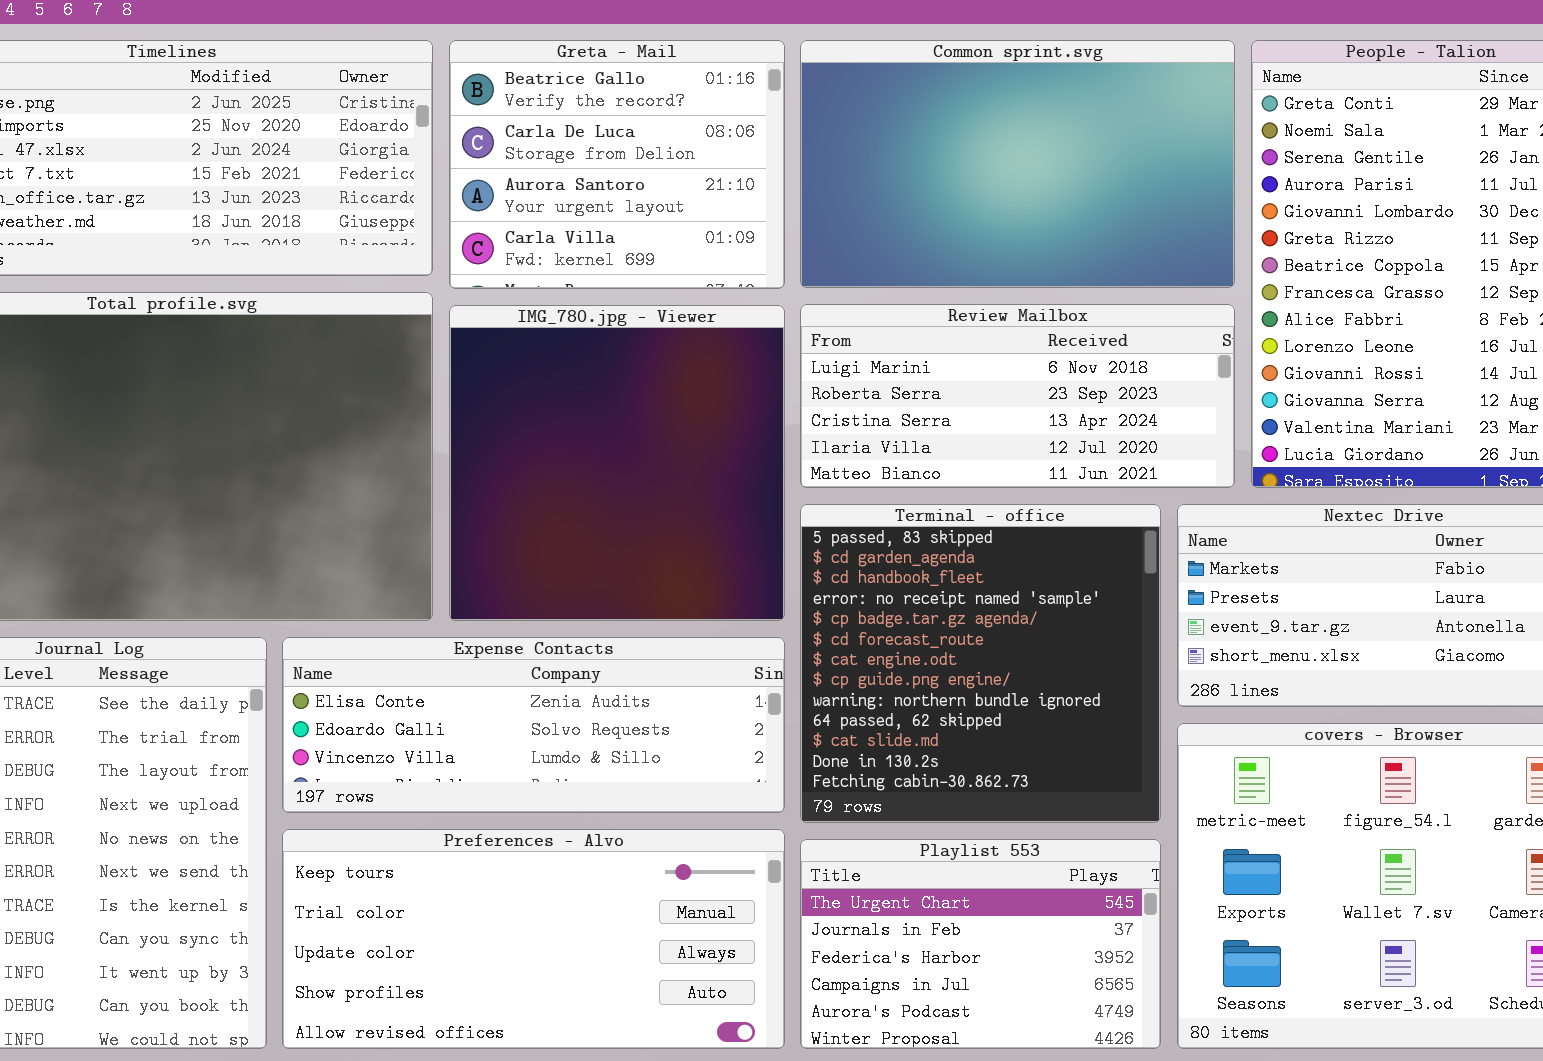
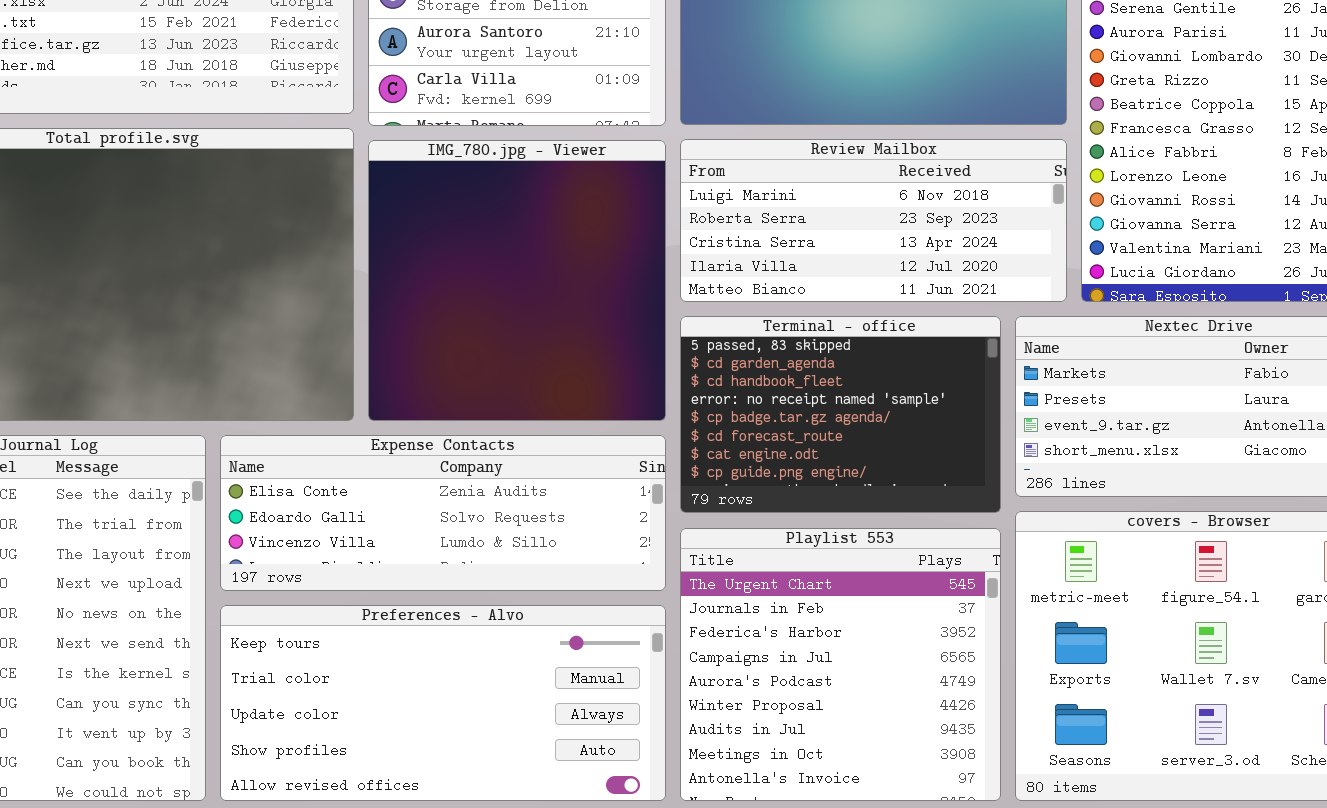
Terminal - office: [800,504,1161,823] -> [680,316,1001,513], resized
Playlist 553: [800,839,1161,1049] -> [680,528,1001,801], resized

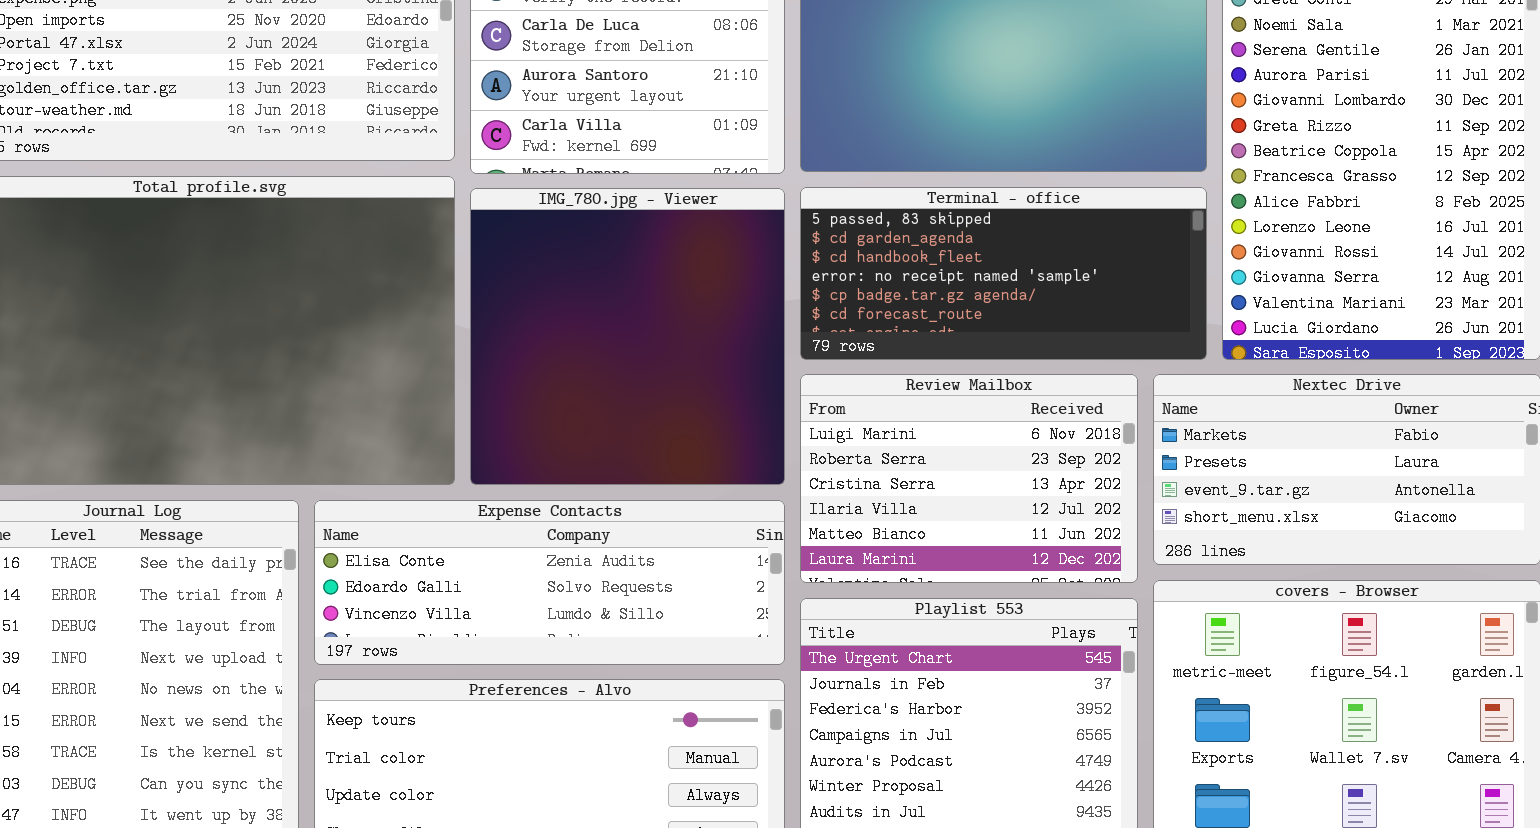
Review Mailbox: [680,139,1067,302] -> [800,374,1138,583], moved, resized
Terminal - office: [680,316,1001,513] -> [800,187,1207,360], moved, resized

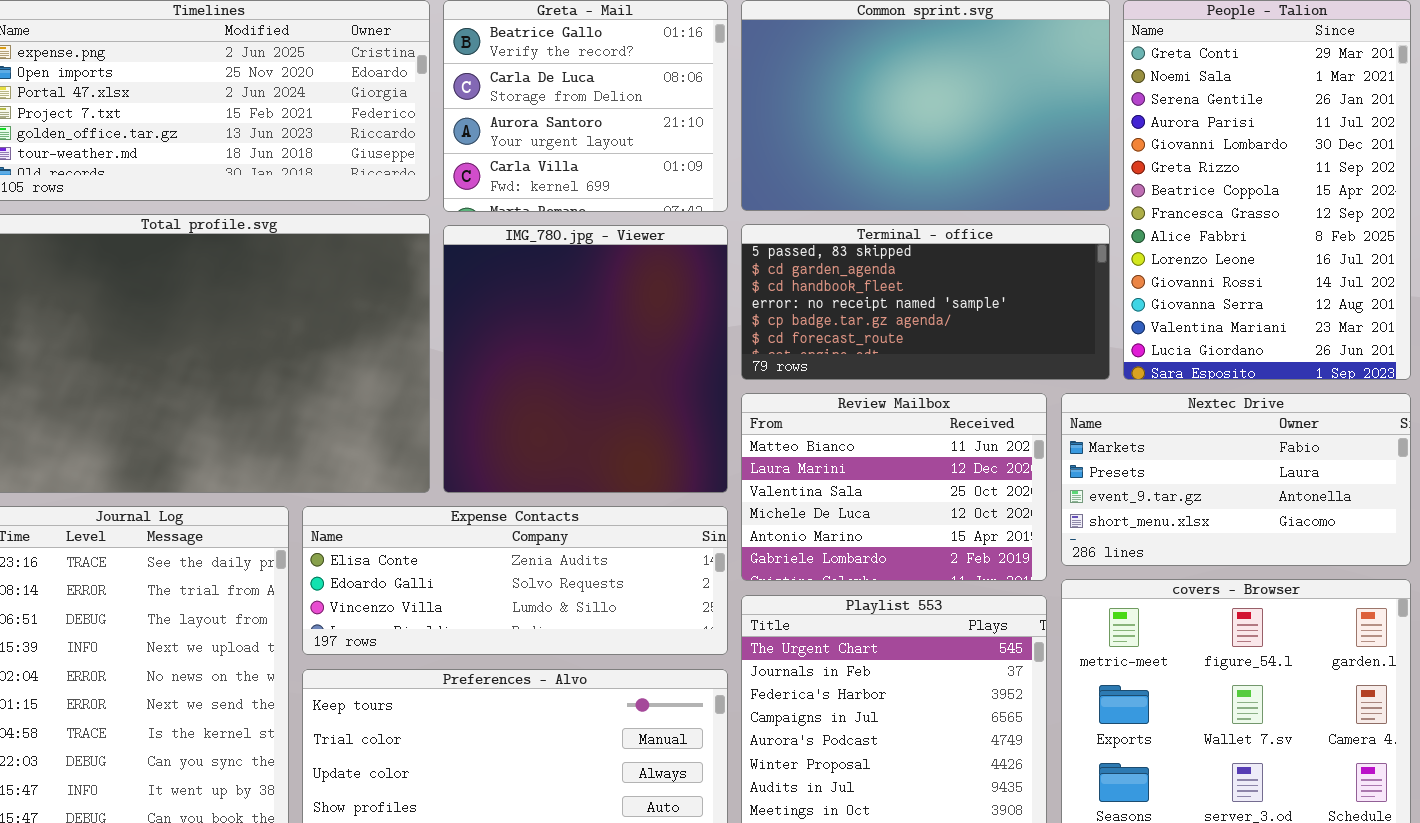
Review Mailbox: [800,374,1138,583] -> [741,393,1047,581], scrolled down 4 rows

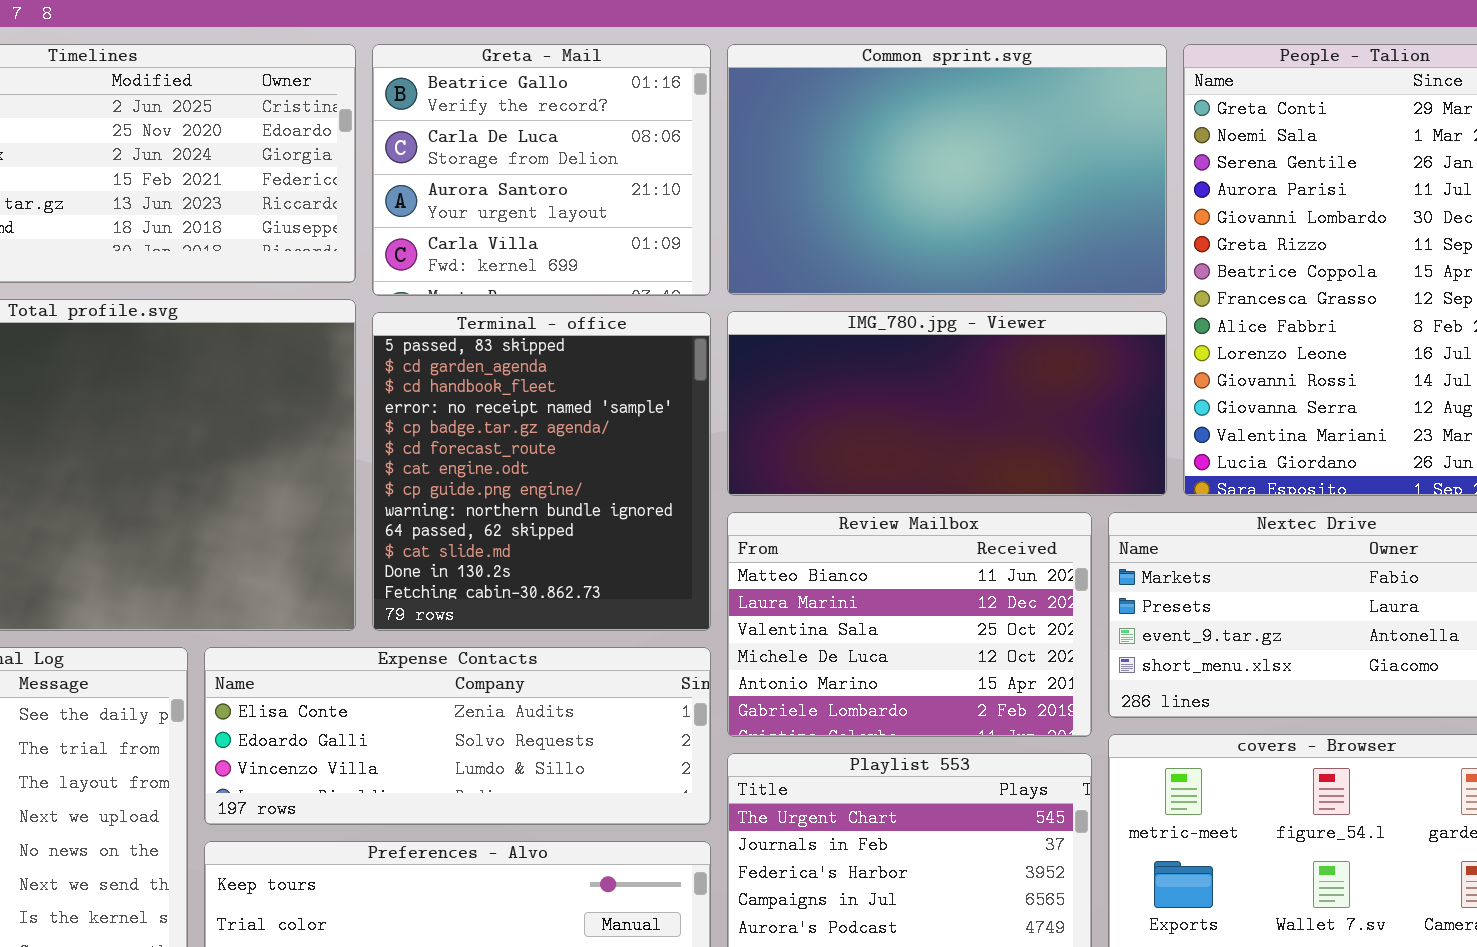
Terminal - office: [741,224,1110,380] -> [372,312,711,631], moved, resized
IMG_780.jpg - Viewer: [443,225,728,493] -> [727,311,1167,496], moved, resized

